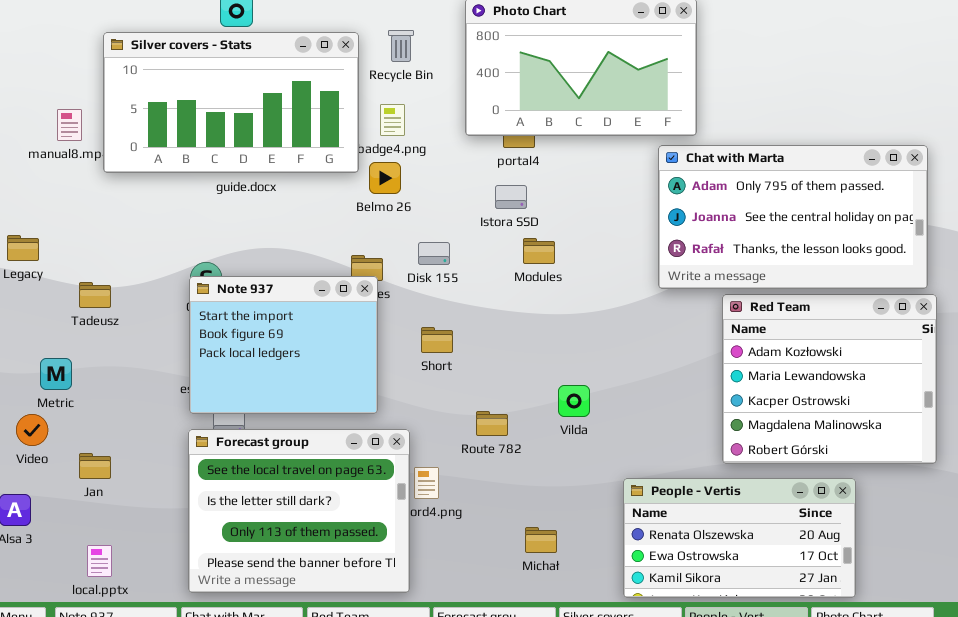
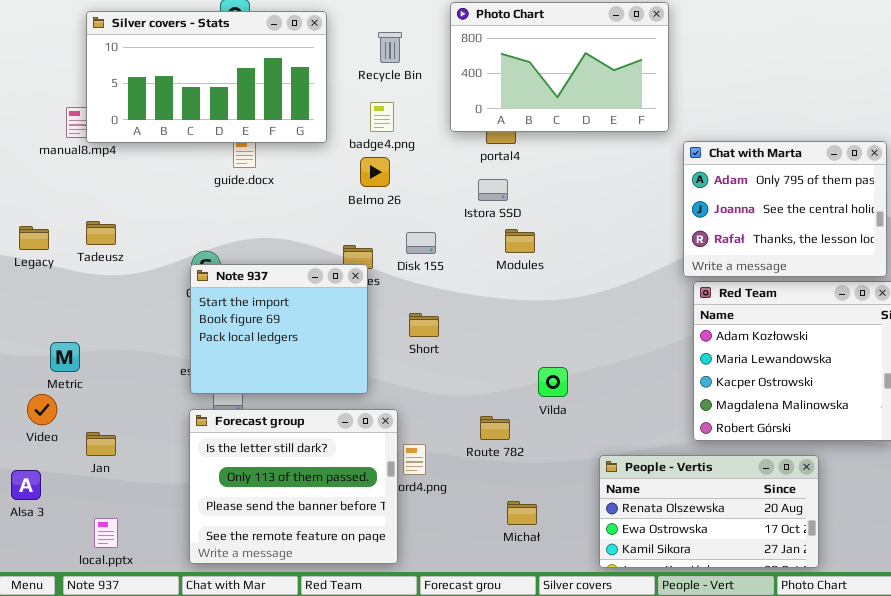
Silver covers - Stats: [103,32,359,173] -> [86,11,327,143], moved
Chat with Marta: [658,145,928,289] -> [683,141,887,277], resized
Tadeusz: [79,282,111,308] -> [86,221,116,245], moved
Route 782: [476,411,508,436] -> [480,416,510,440], moved
Forecast group: [188,429,410,593] -> [189,409,398,564], scrolled down 1 row

